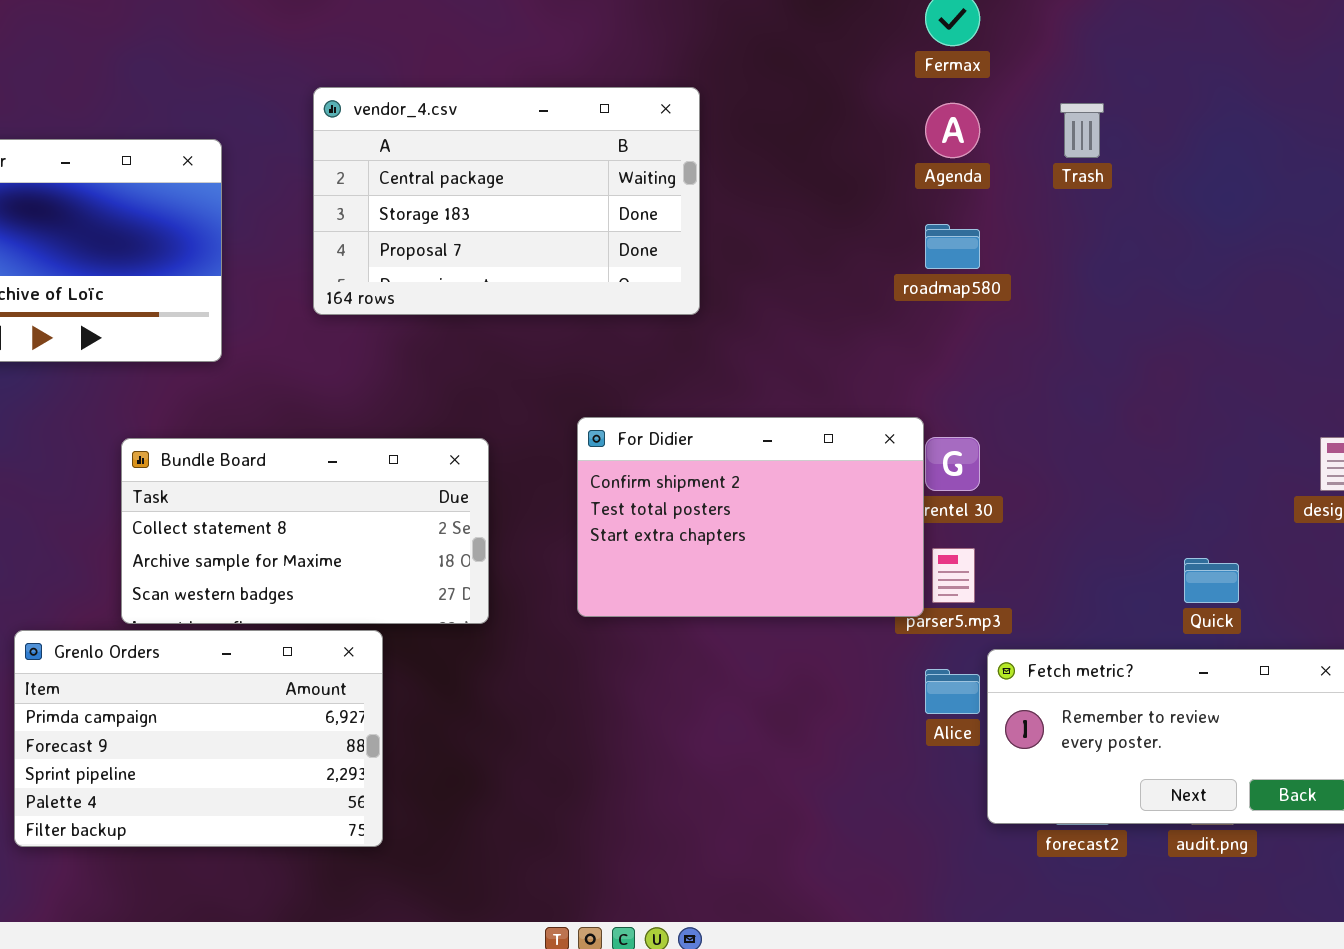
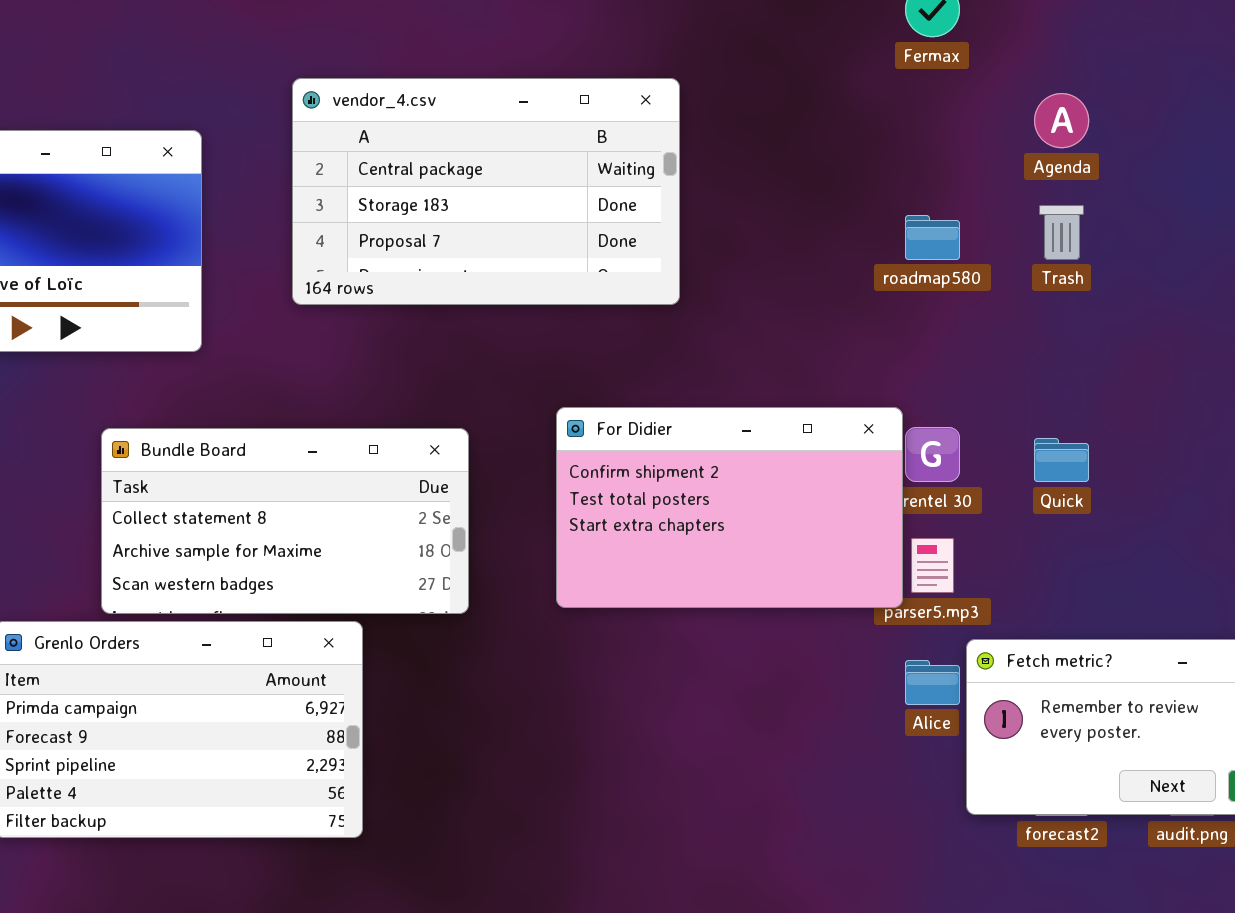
Agenda: [925,103,980,158] -> [1034,93,1089,148], moved
Trash: [1060,103,1104,158] -> [1039,205,1084,260], moved
Quick: [1184,558,1239,603] -> [1034,438,1089,482], moved

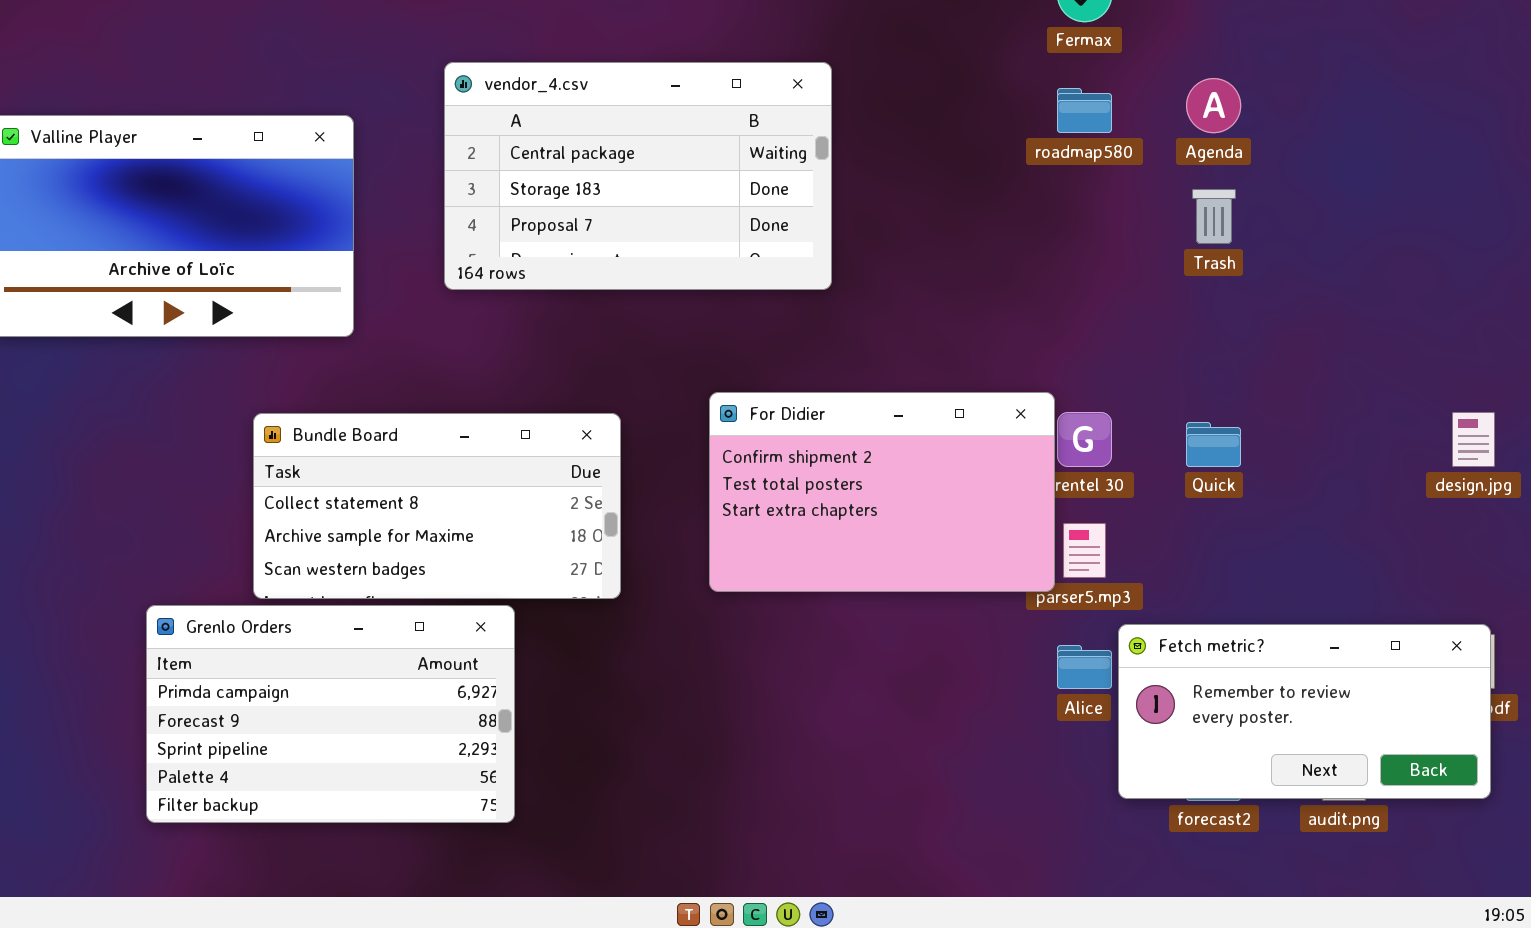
roadmap580: [905,215,960,260] -> [1057,88,1112,133], moved

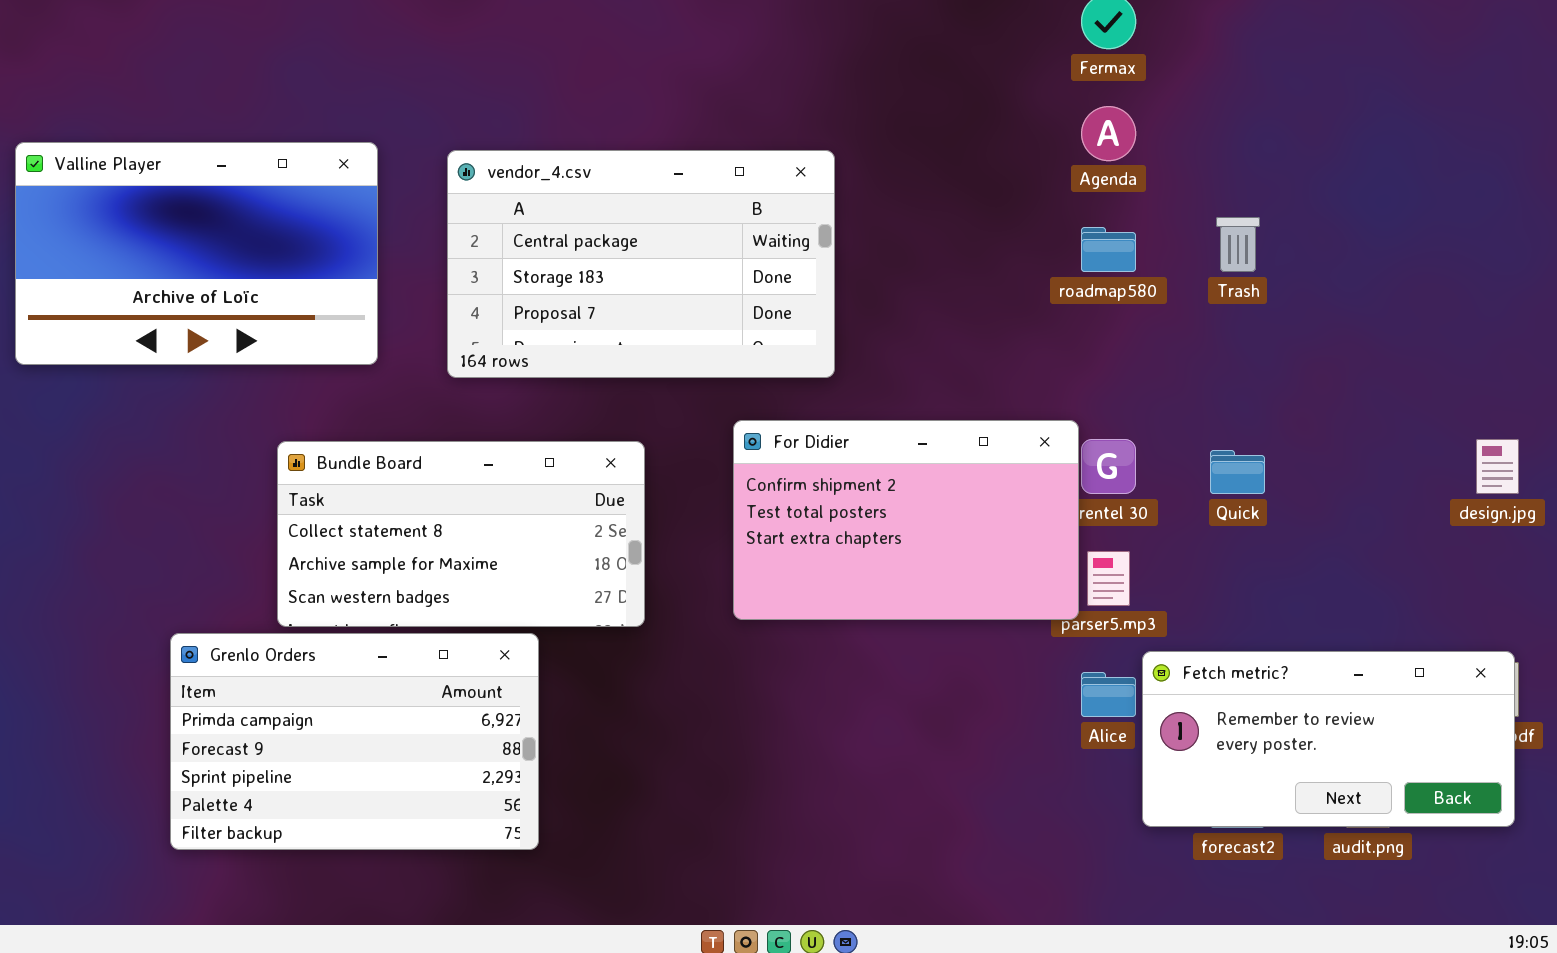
vendor_4.csv: [444,62,832,290] -> [447,150,835,378], moved
Agenda: [1186,78,1241,133] -> [1081,106,1136,161], moved
roadmap580: [1057,88,1112,133] -> [1081,227,1136,272], moved

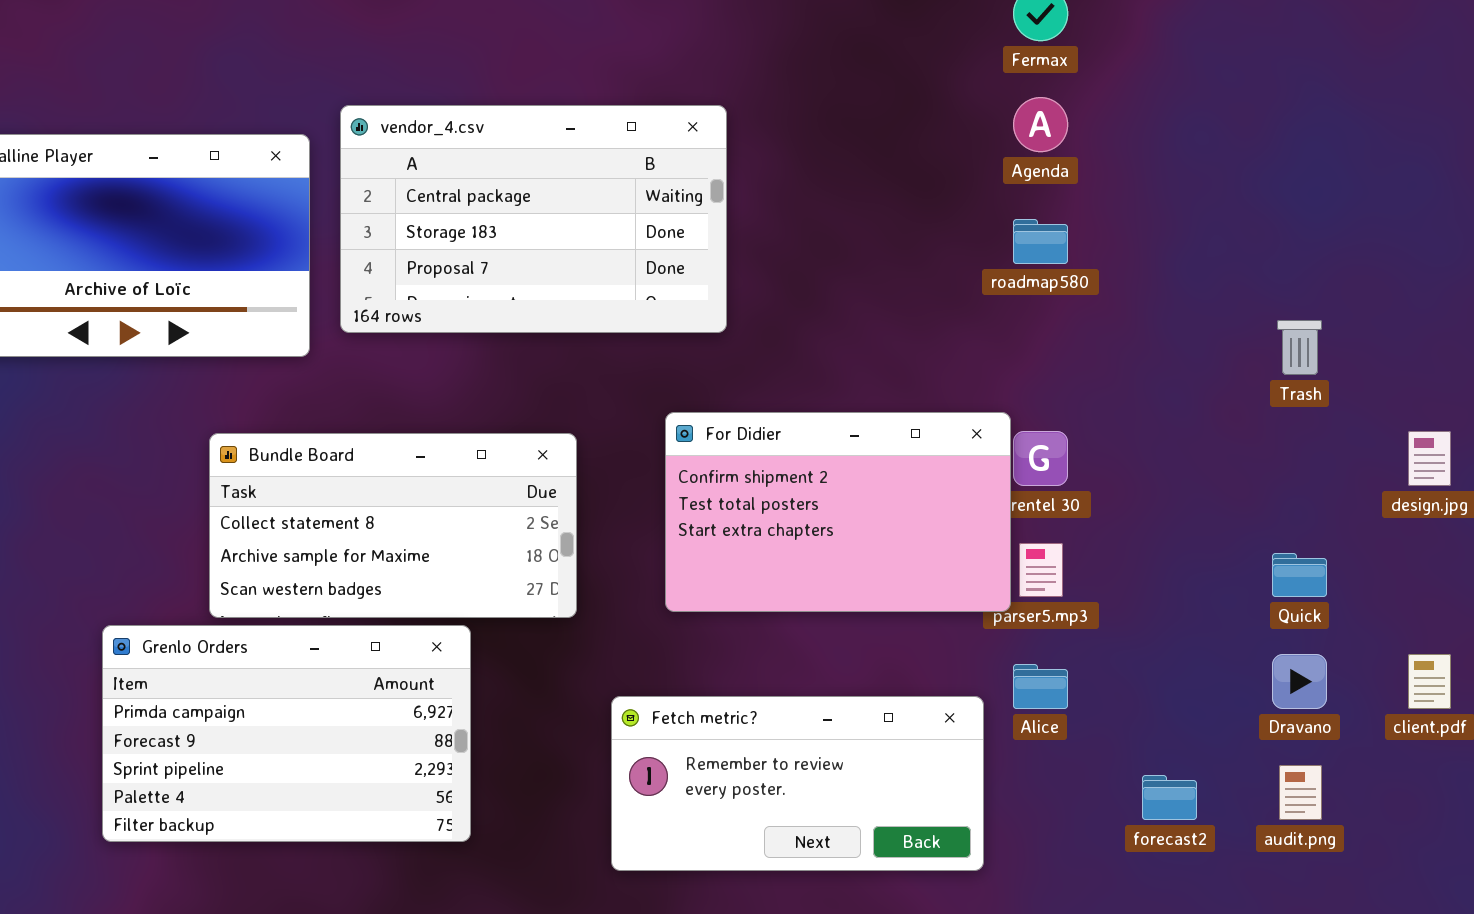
vendor_4.csv: [447,150,835,378] -> [340,105,727,333], moved
Trash: [1216,217,1260,272] -> [1277,320,1322,375], moved
Quick: [1210,450,1265,494] -> [1272,553,1327,597], moved
Fetch metric?: [1142,651,1515,827] -> [611,696,984,871], moved

